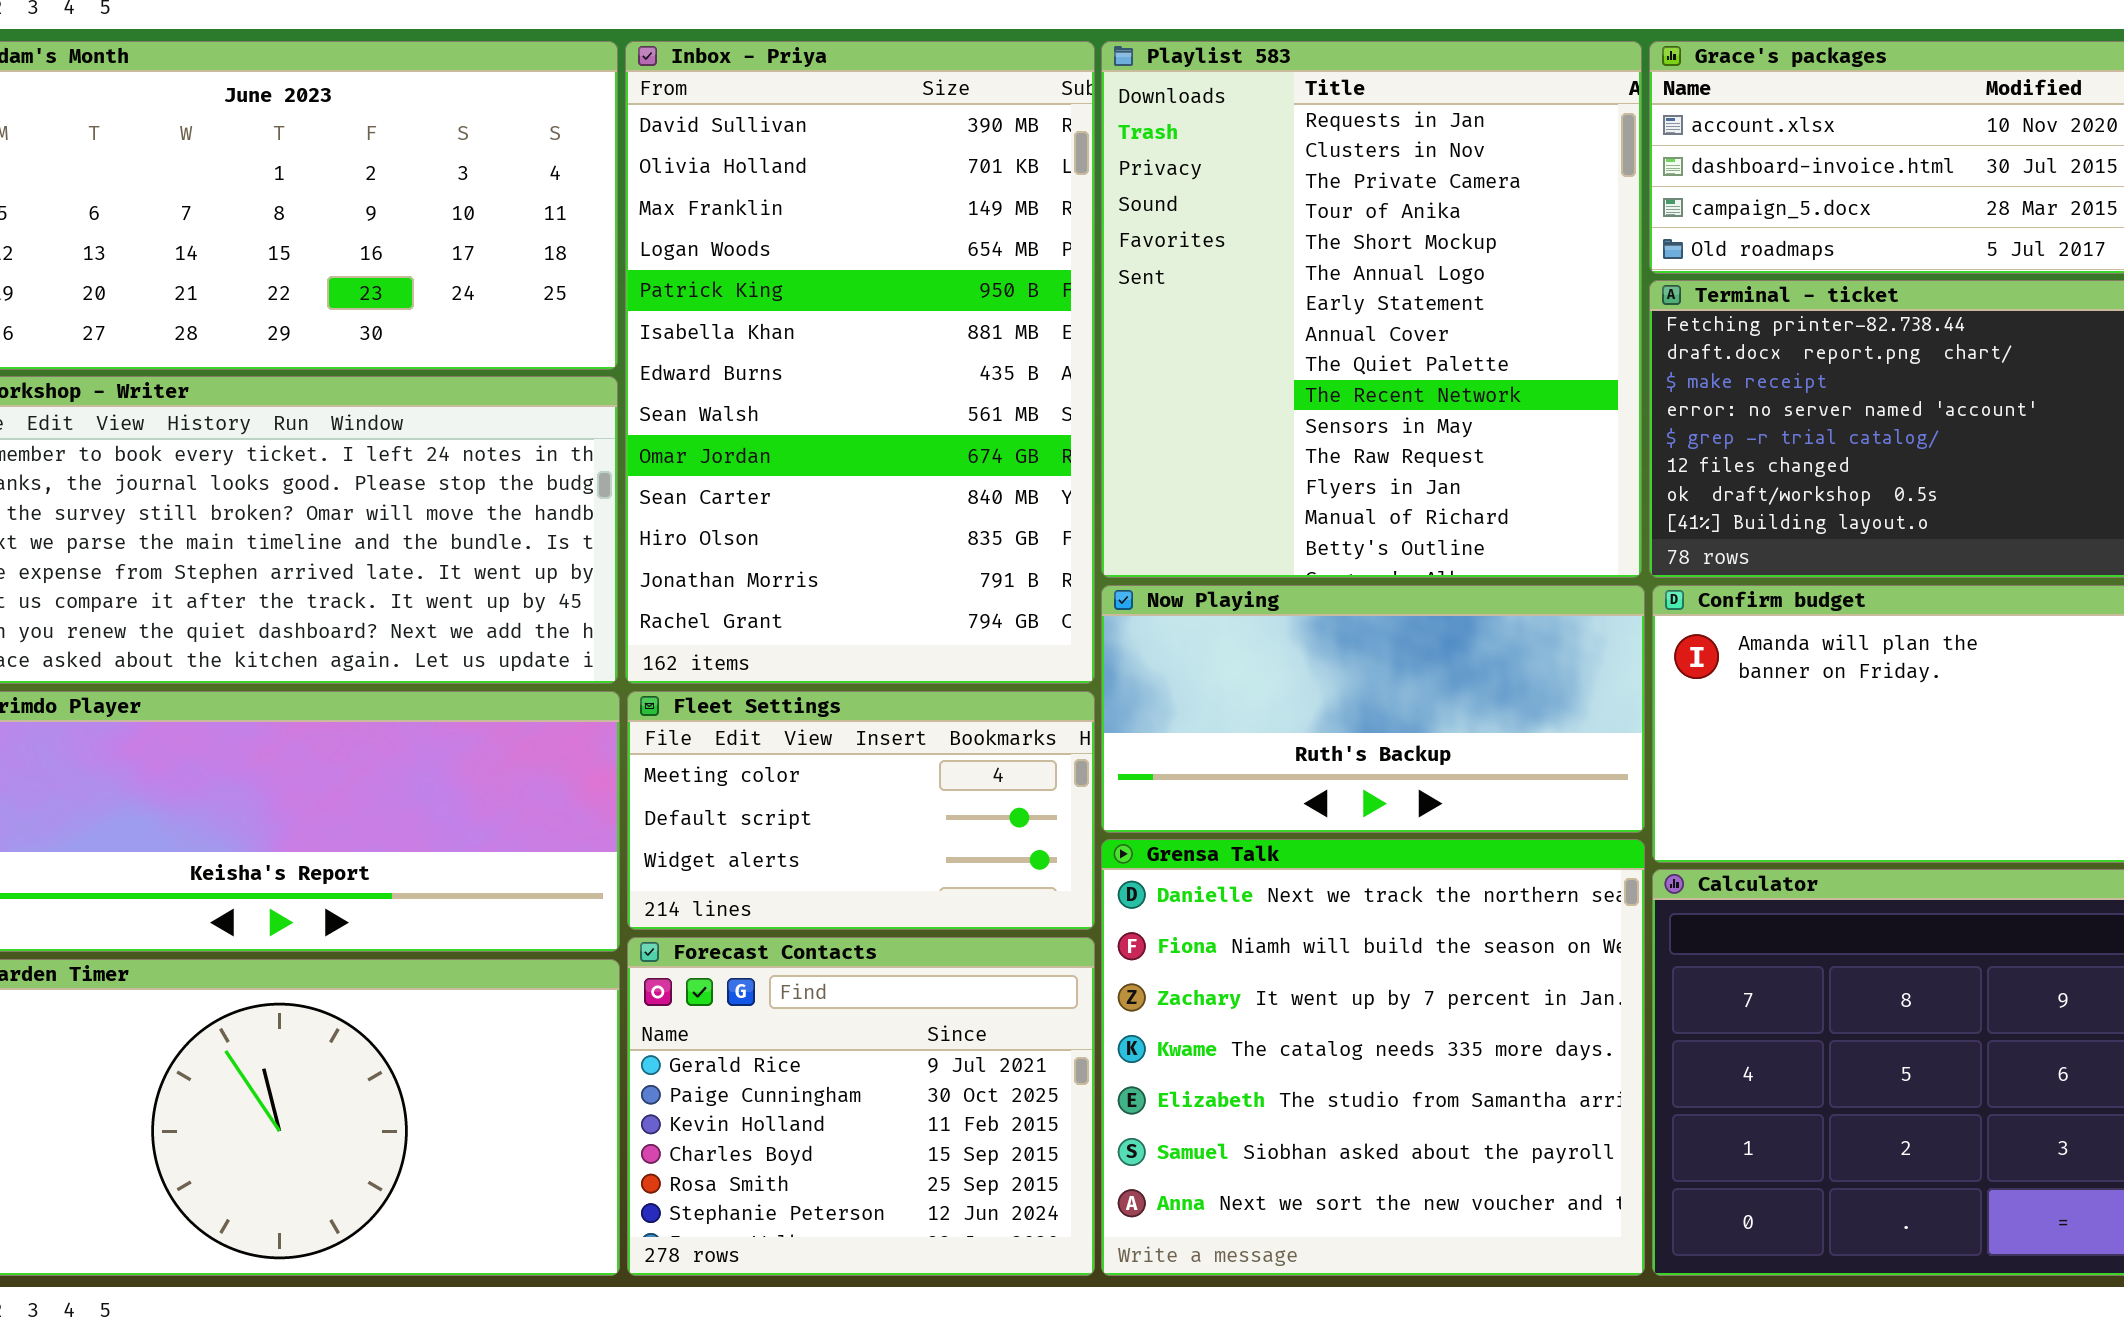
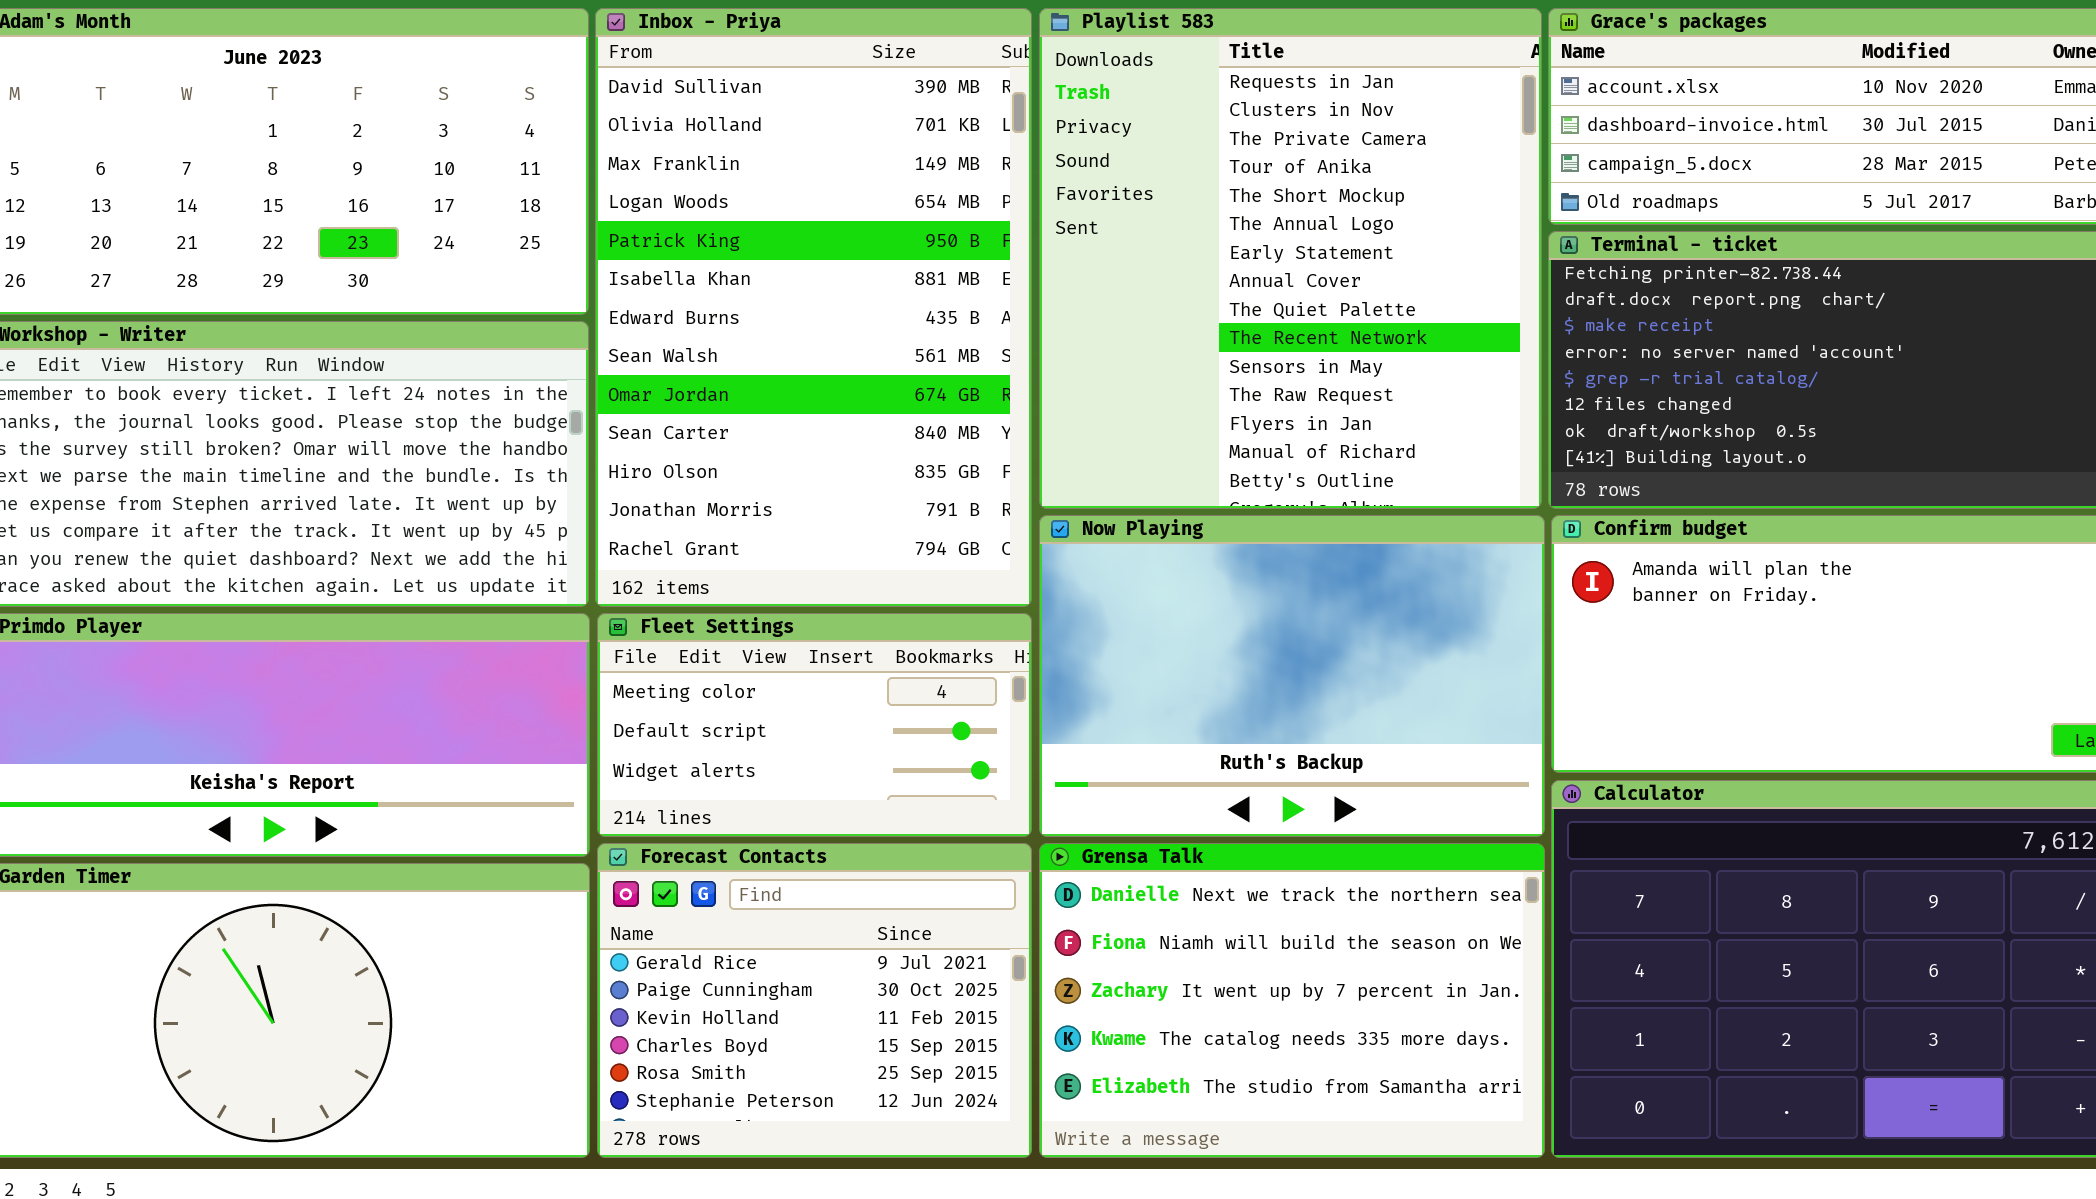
Now Playing: [1101,585,1645,833] -> [1039,515,1545,837], resized
Grensa Talk: [1101,839,1645,1276] -> [1039,843,1545,1158], resized

